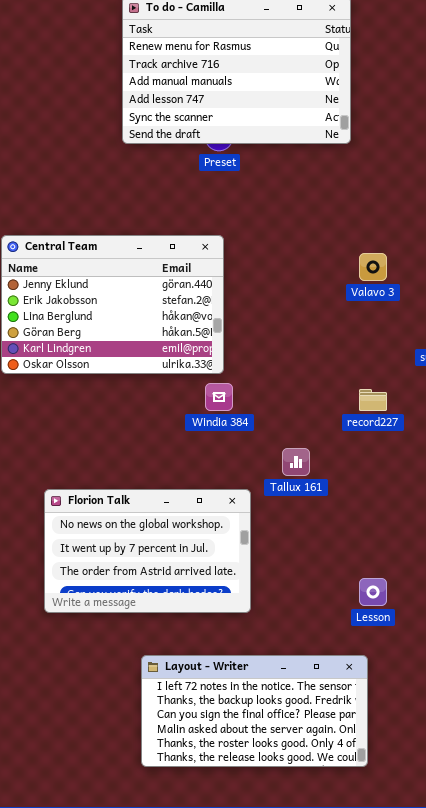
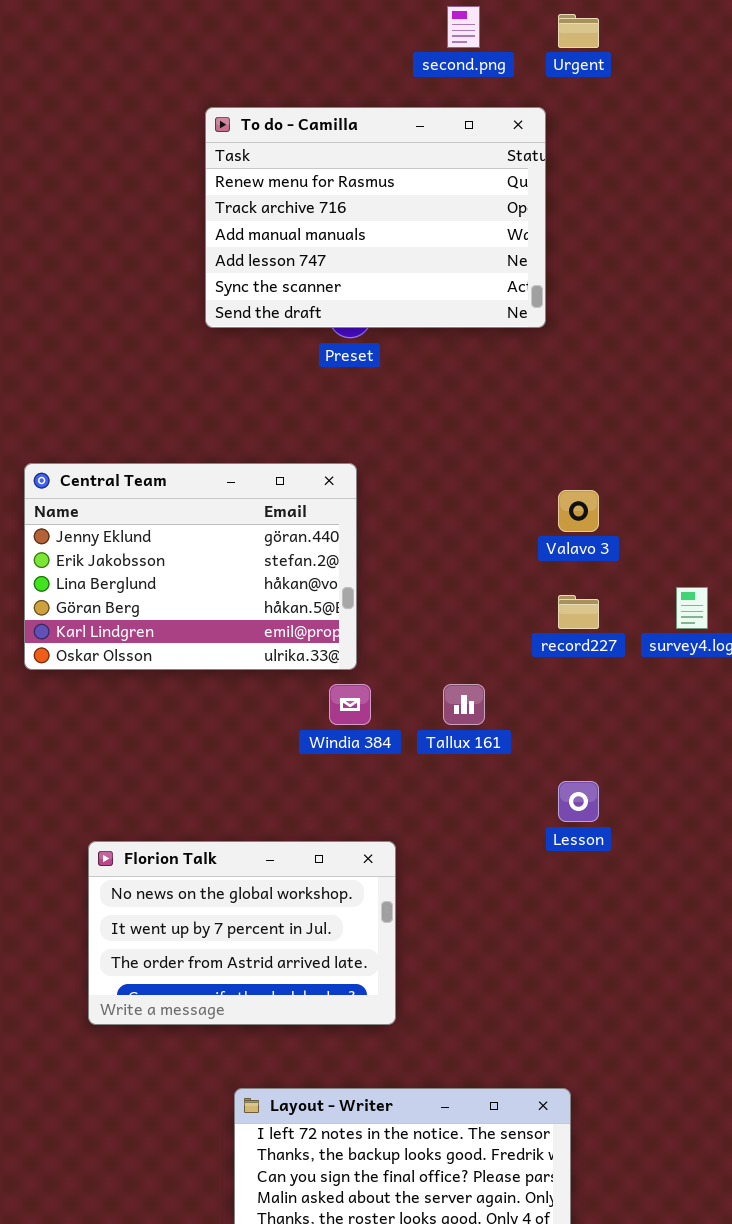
record227: [359,389,387,411] -> [558,595,599,629], moved
Tallux 161: [282,448,310,476] -> [443,684,485,725], moved
Lesson: [359,578,387,606] -> [558,781,599,822], moved

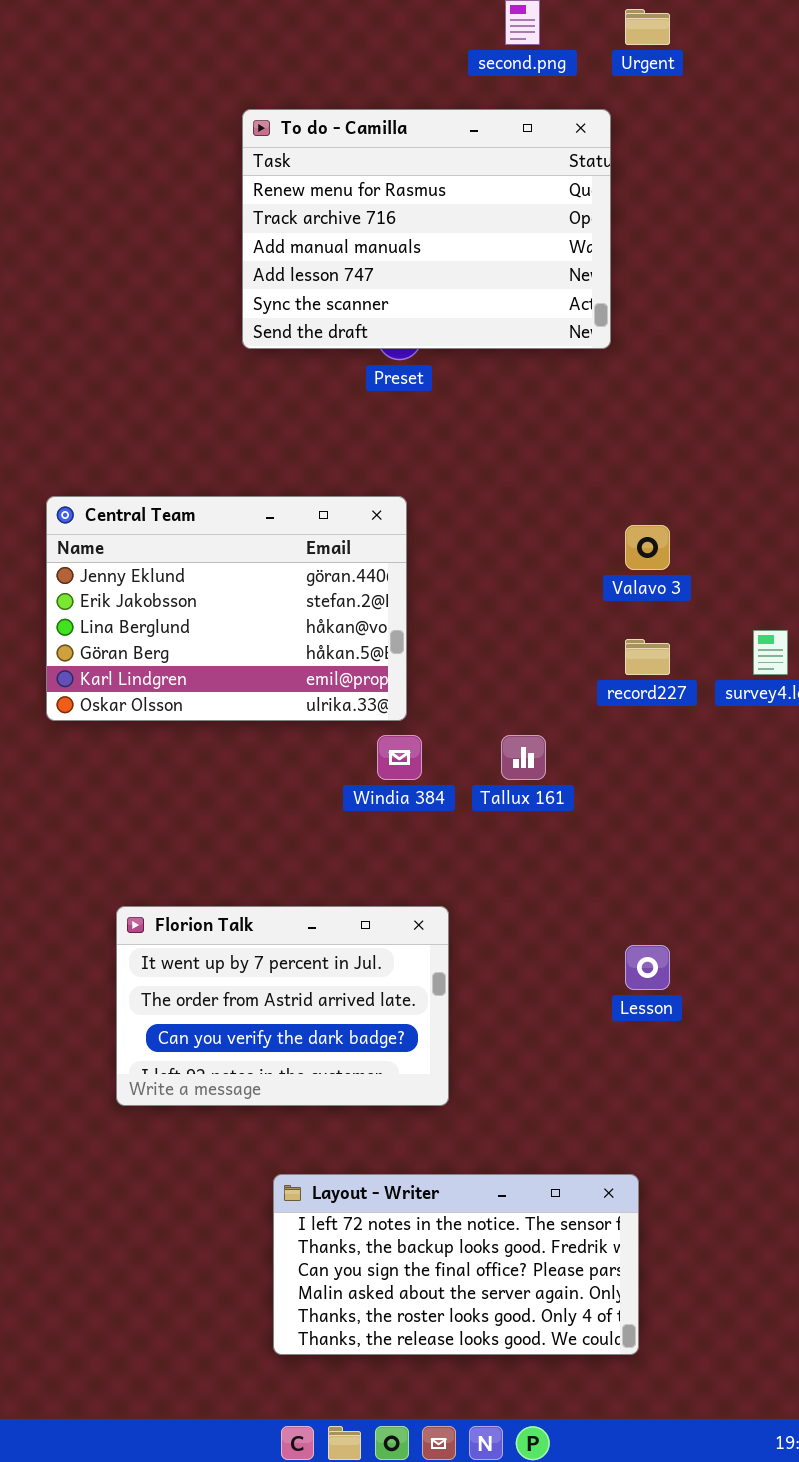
Lesson: [558,781,599,822] -> [625,945,670,990], moved
Florion Talk: [88,841,396,1025] -> [116,906,449,1106], scrolled down 1 row

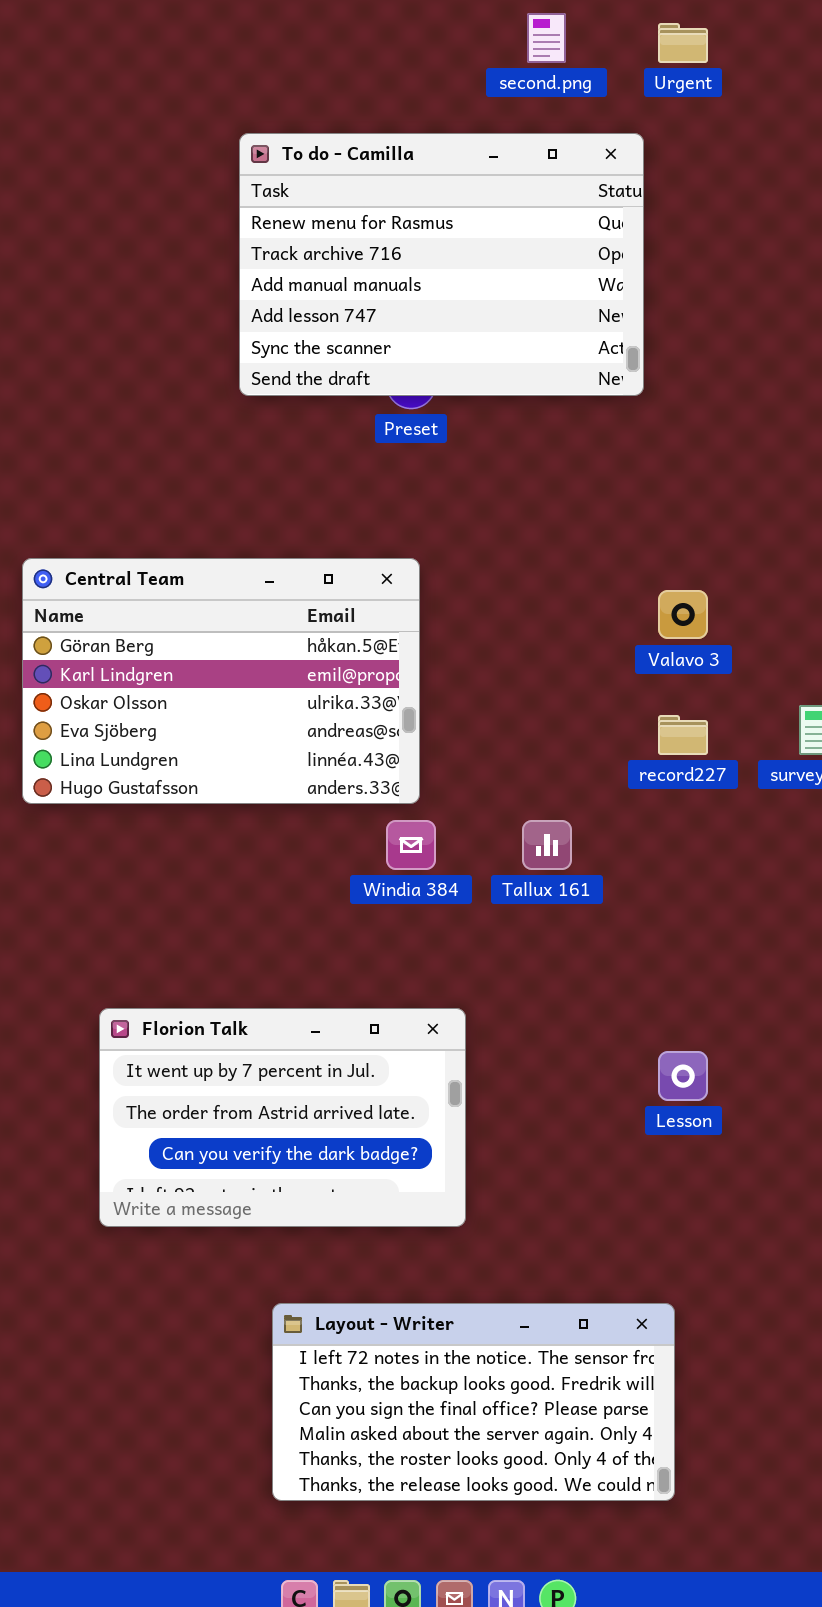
Central Team: [46,496,407,721] -> [22,558,420,804], scrolled down 3 rows

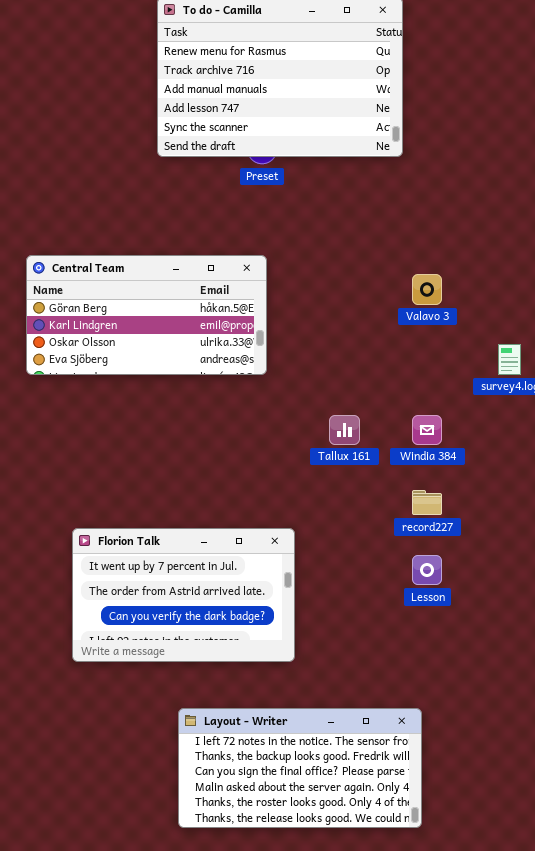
Central Team: [22,558,420,804] -> [26,255,267,375], resized
record227: [658,715,708,755] -> [412,490,442,515], moved
Windia 384: [386,820,436,870] -> [412,415,442,445], moved

